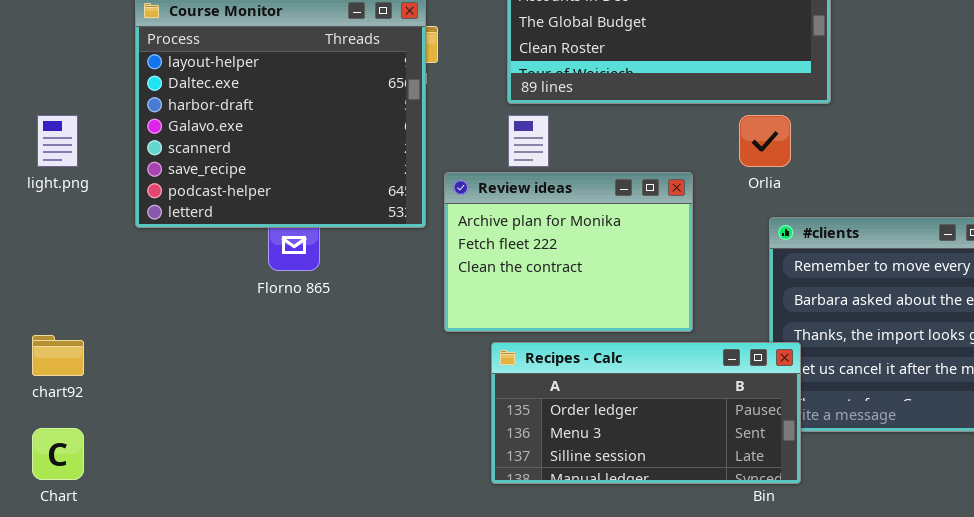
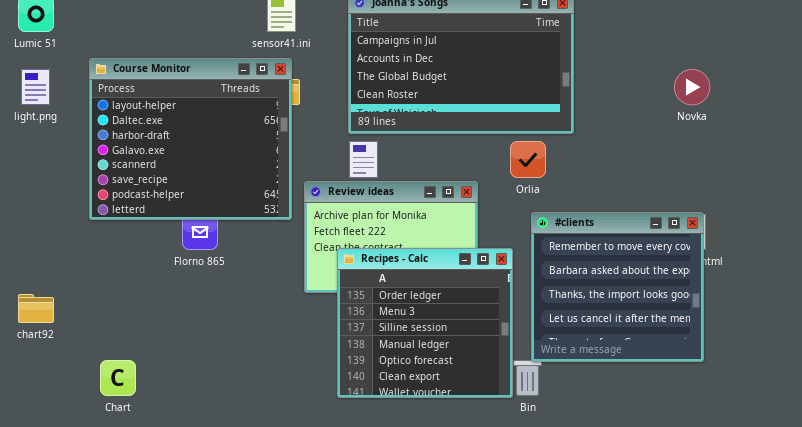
light.png: [37,115,78,167] -> [21,69,50,105], moved
Recipes - Calc: [491,342,801,484] -> [337,248,513,398], resized
Chart: [32,428,84,480] -> [100,360,136,396], moved

